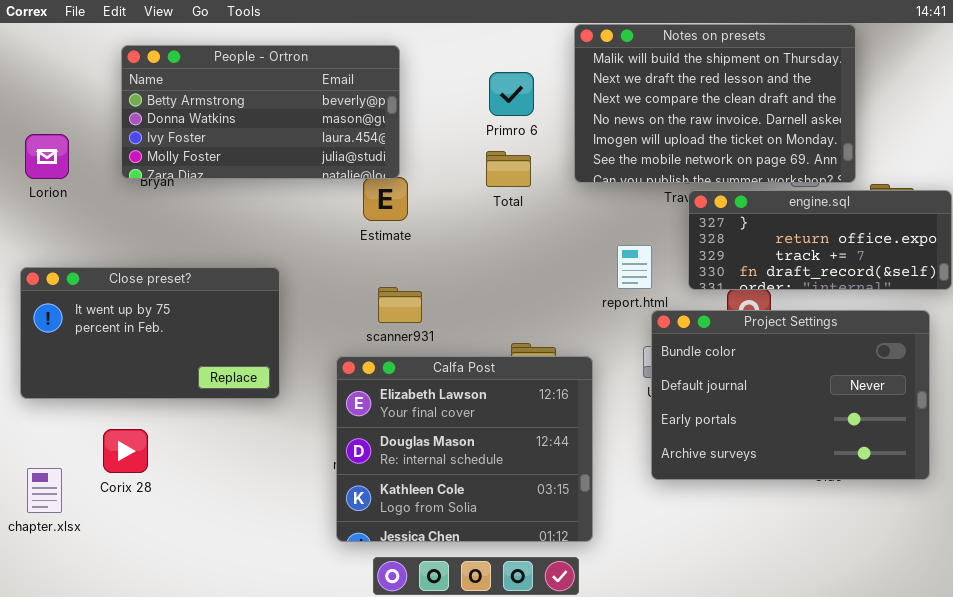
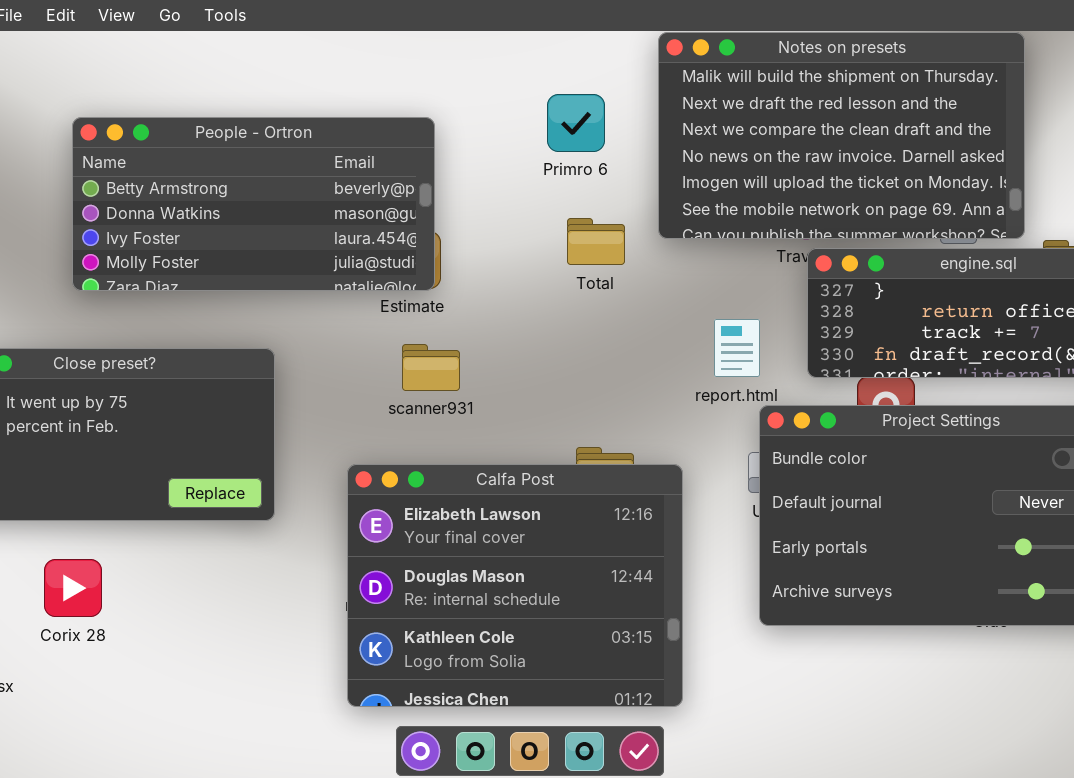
People - Ortron: [121,45,400,179] -> [72,117,435,291], moved
Total: [486,151,531,187] -> [567,218,625,265], moved
scanner931: [378,287,422,323] -> [402,344,460,391], moved

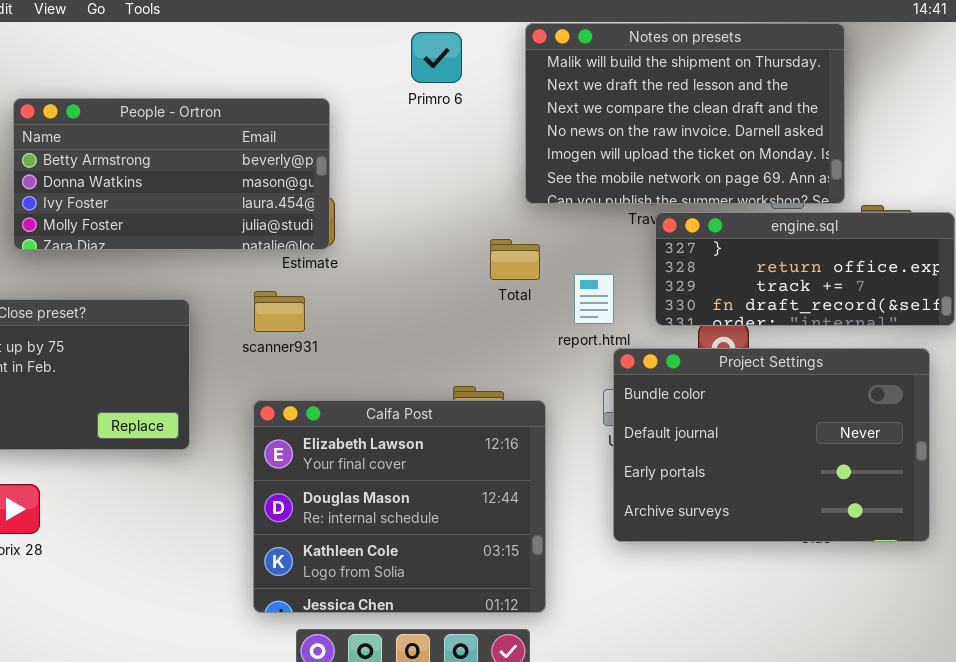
Primro 6: [547,94,605,152] -> [411,32,462,83], moved
Total: [567,218,625,265] -> [490,239,540,280], moved
scanner931: [402,344,460,391] -> [254,291,305,332], moved

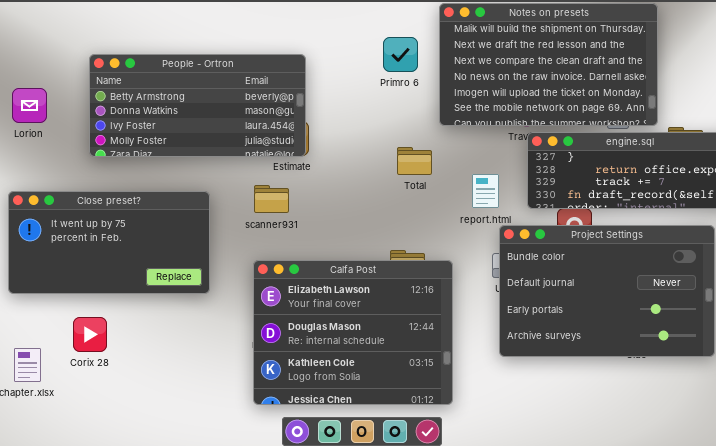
Primro 6: [411,32,462,83] -> [383,37,418,72], moved
Total: [490,239,540,280] -> [397,147,432,175], moved

